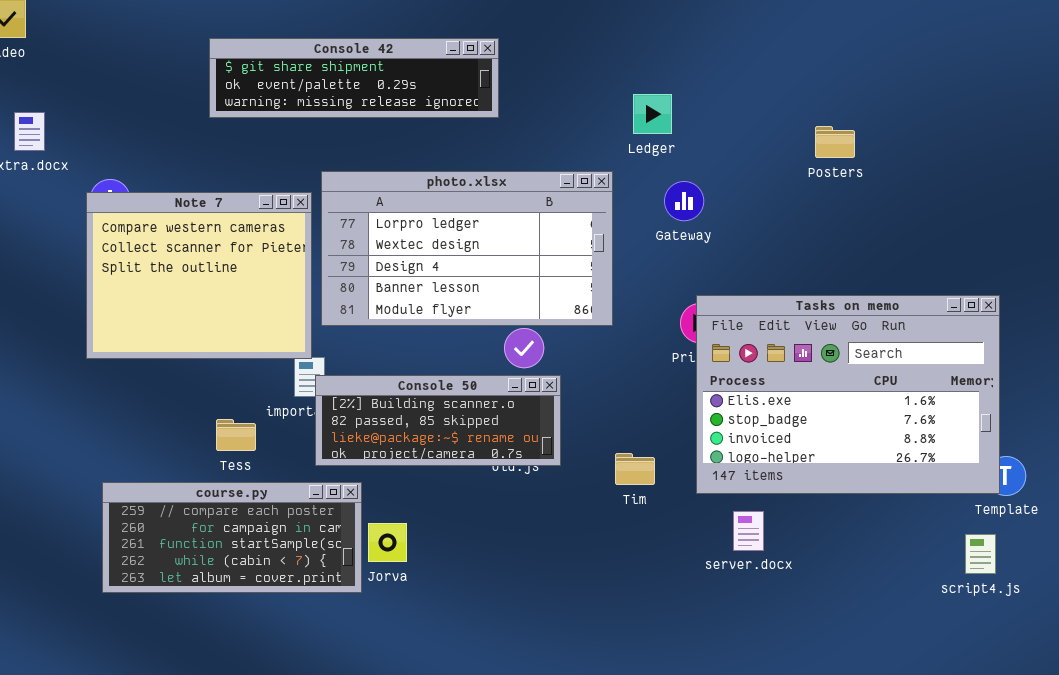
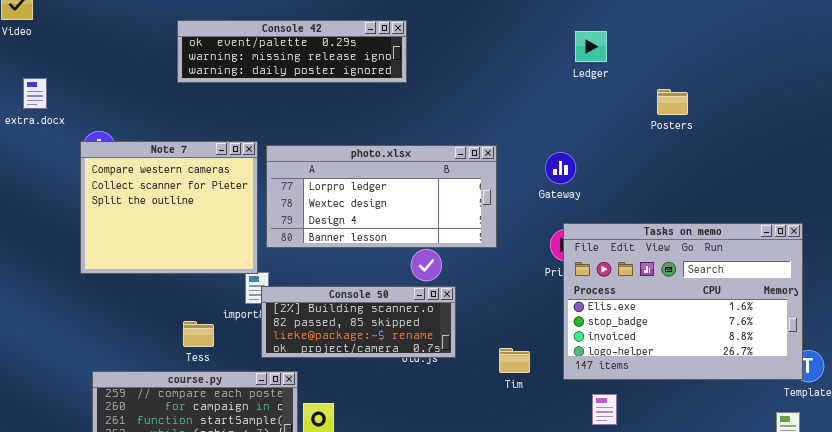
Console 42: [209,38,499,118] -> [177,20,407,83], scrolled down 1 row
Ledger: [633,94,672,134] -> [575,31,607,62], moved
photo.xlsx: [321,171,613,326] -> [266,145,497,248], resized
Gateway: [664,181,704,221] -> [545,152,576,184], moved

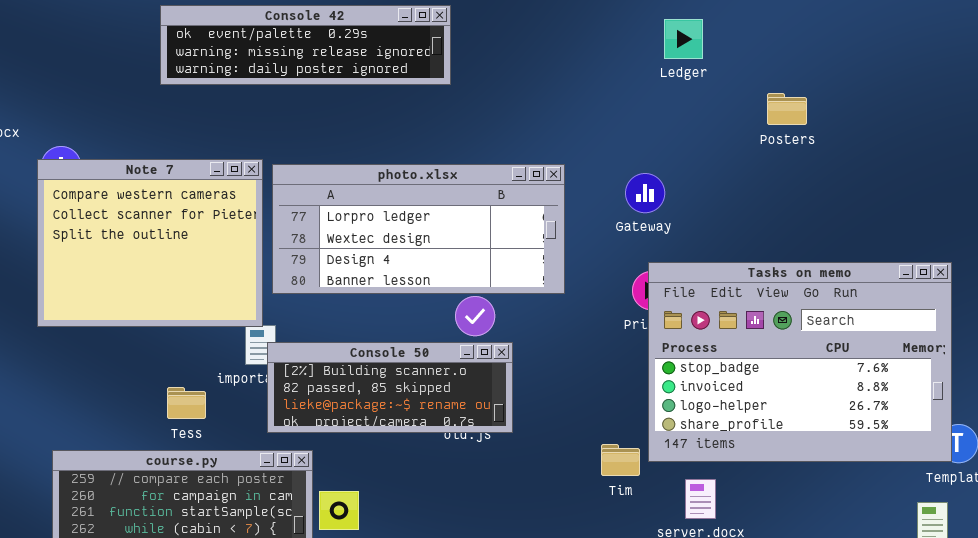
Tasks on memo: [563,223,803,380] -> [648,262,952,462], scrolled down 1 row
Tim: [499,348,530,373] -> [601,444,640,476], moved

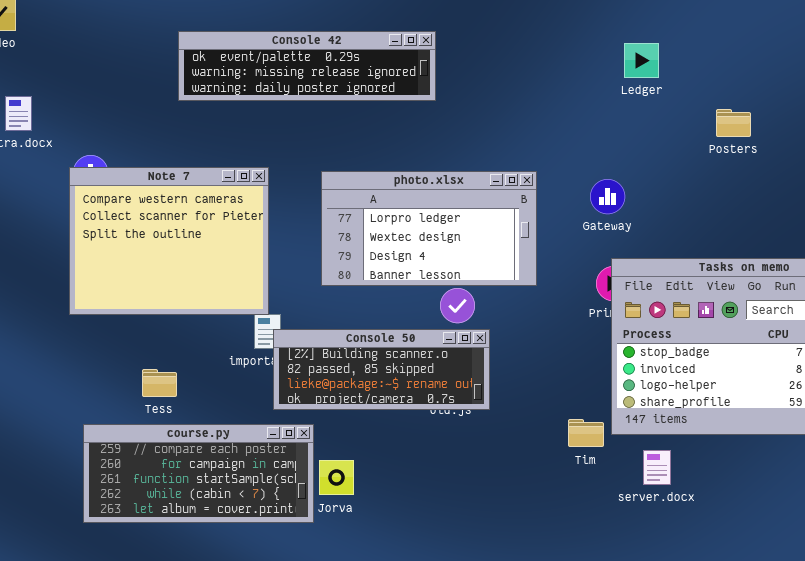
photo.xlsx: [272,164,565,294] -> [321,171,537,286], resized
Tess: [167,387,206,419] -> [142,369,177,397], moved

